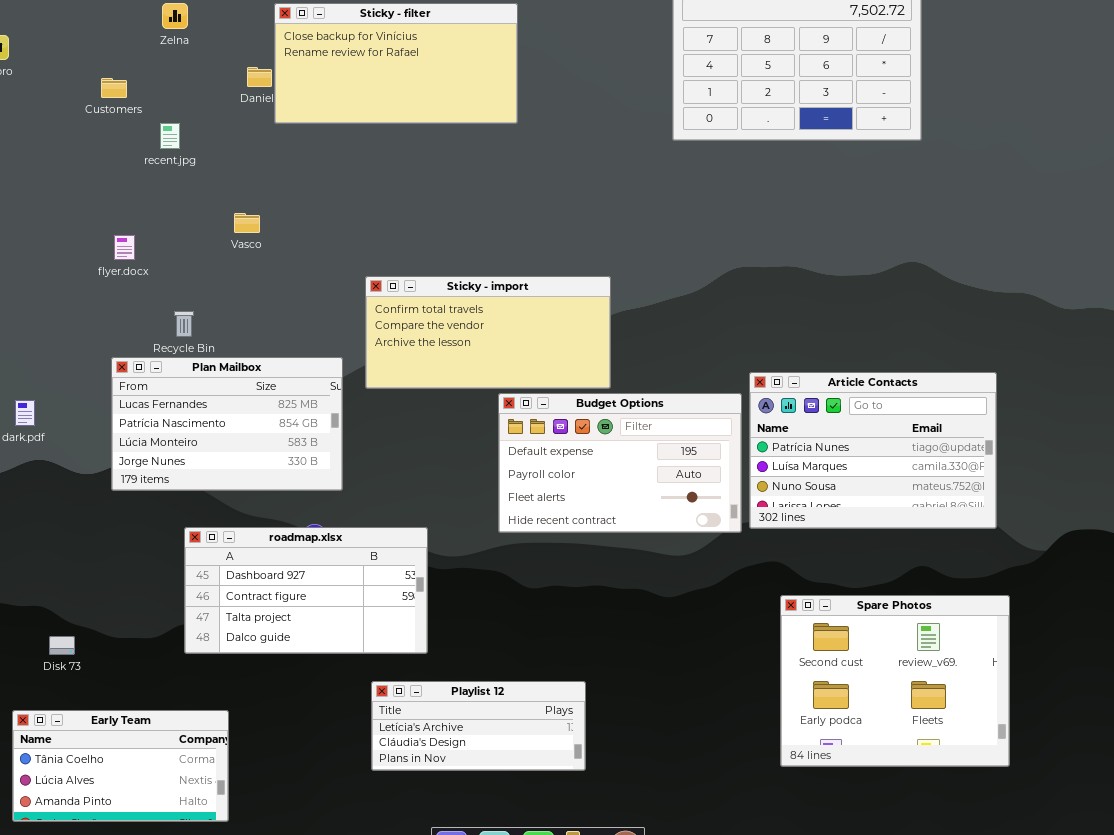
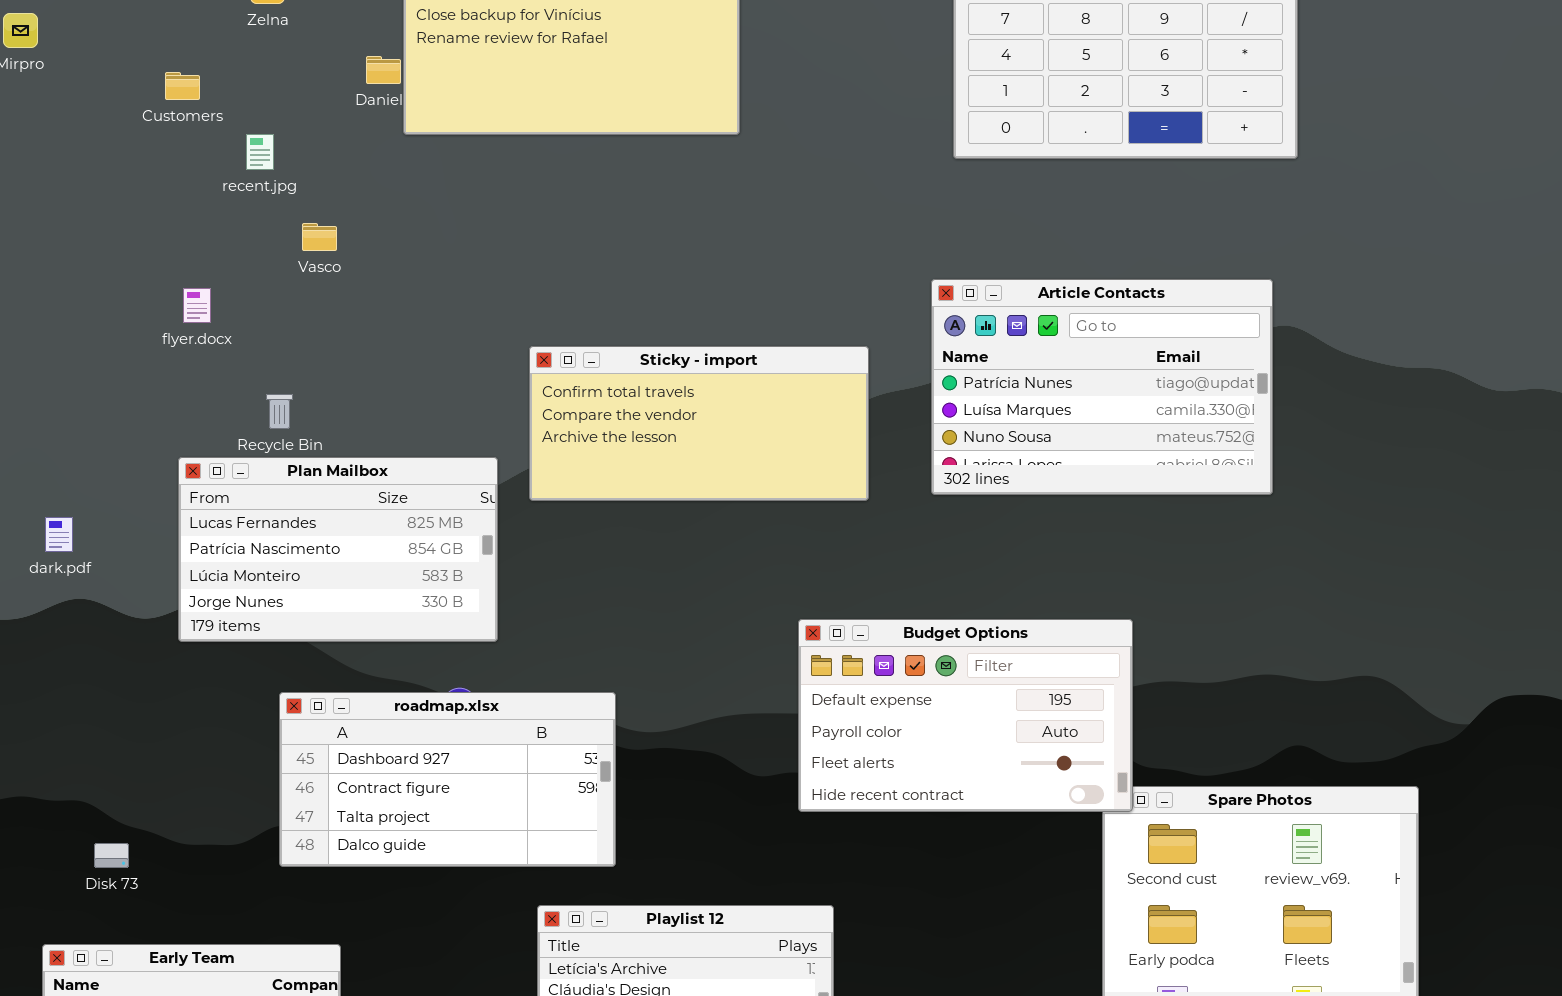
Vasco: [234,213,260,233] -> [302,223,337,251], moved
Article Contacts: [749,372,997,529] -> [931,279,1273,495], moved
Budget Options: [498,393,742,533] -> [798,619,1133,812], moved

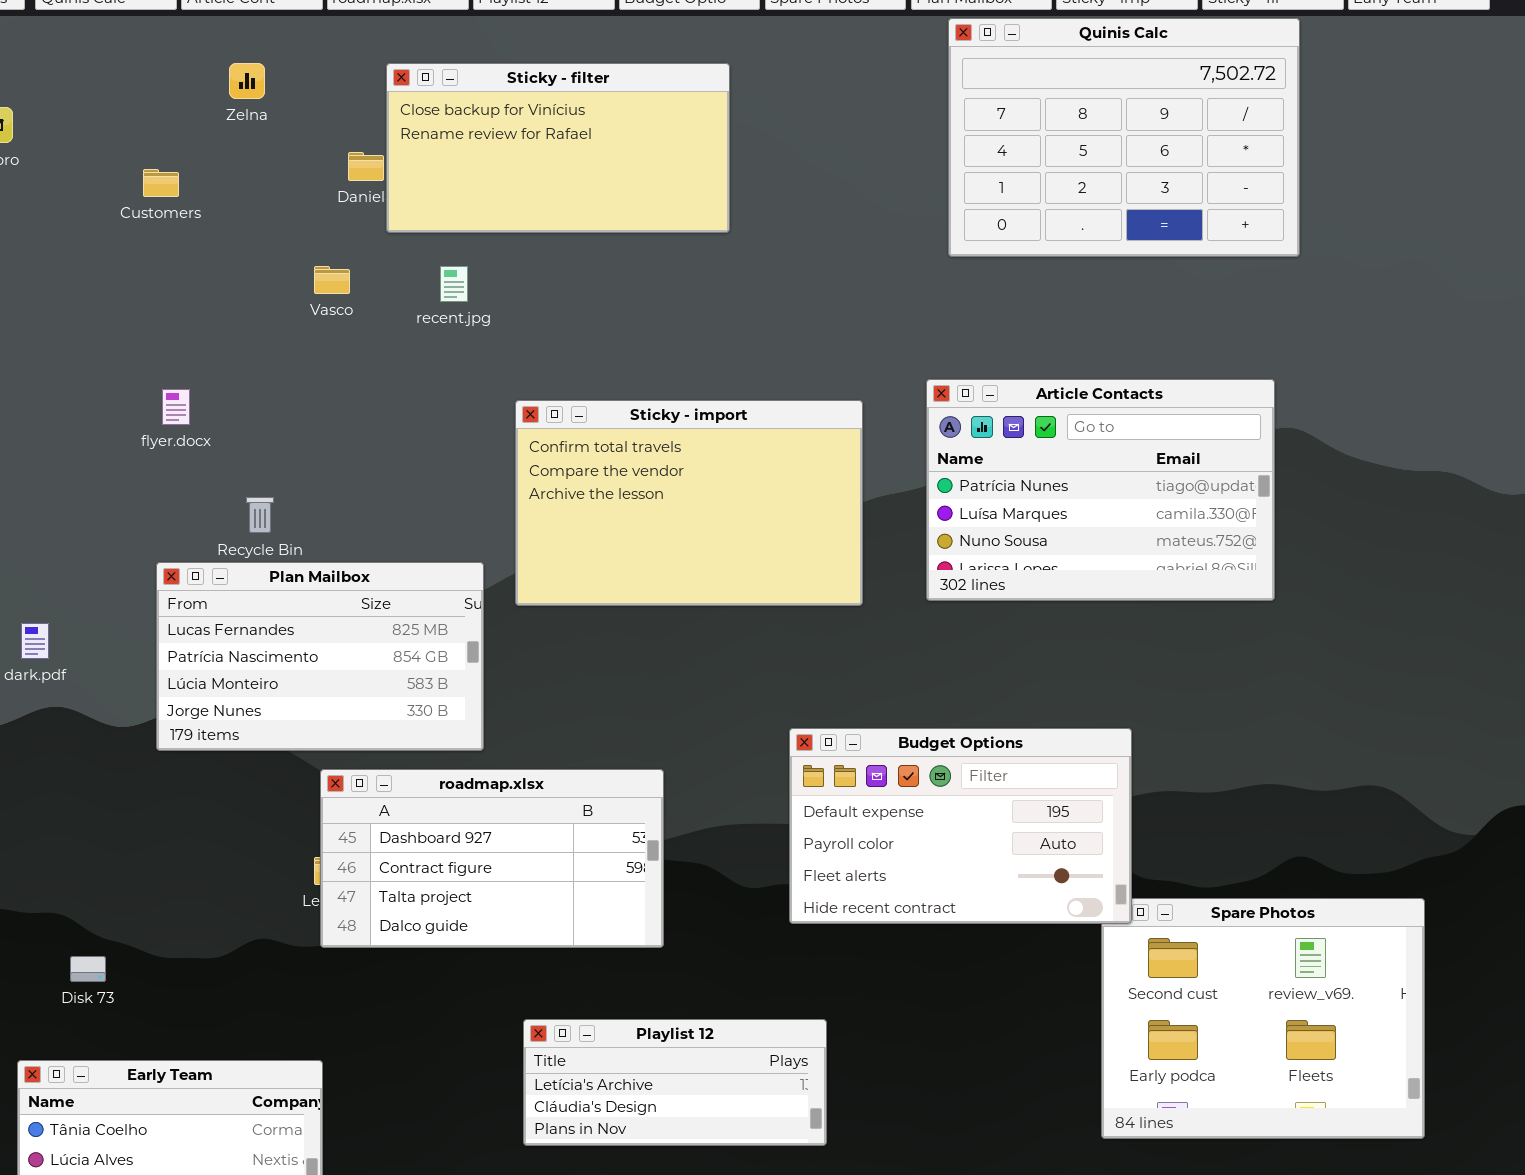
recent.jpg: [246,134,274,170] -> [440,266,468,302], moved
Vasco: [302,223,337,251] -> [314,266,350,294], moved
Sticky - import: [529,346,869,501] -> [515,400,863,606], resized
roadmap.xlsx: [279,692,616,867] -> [320,769,664,948], moved

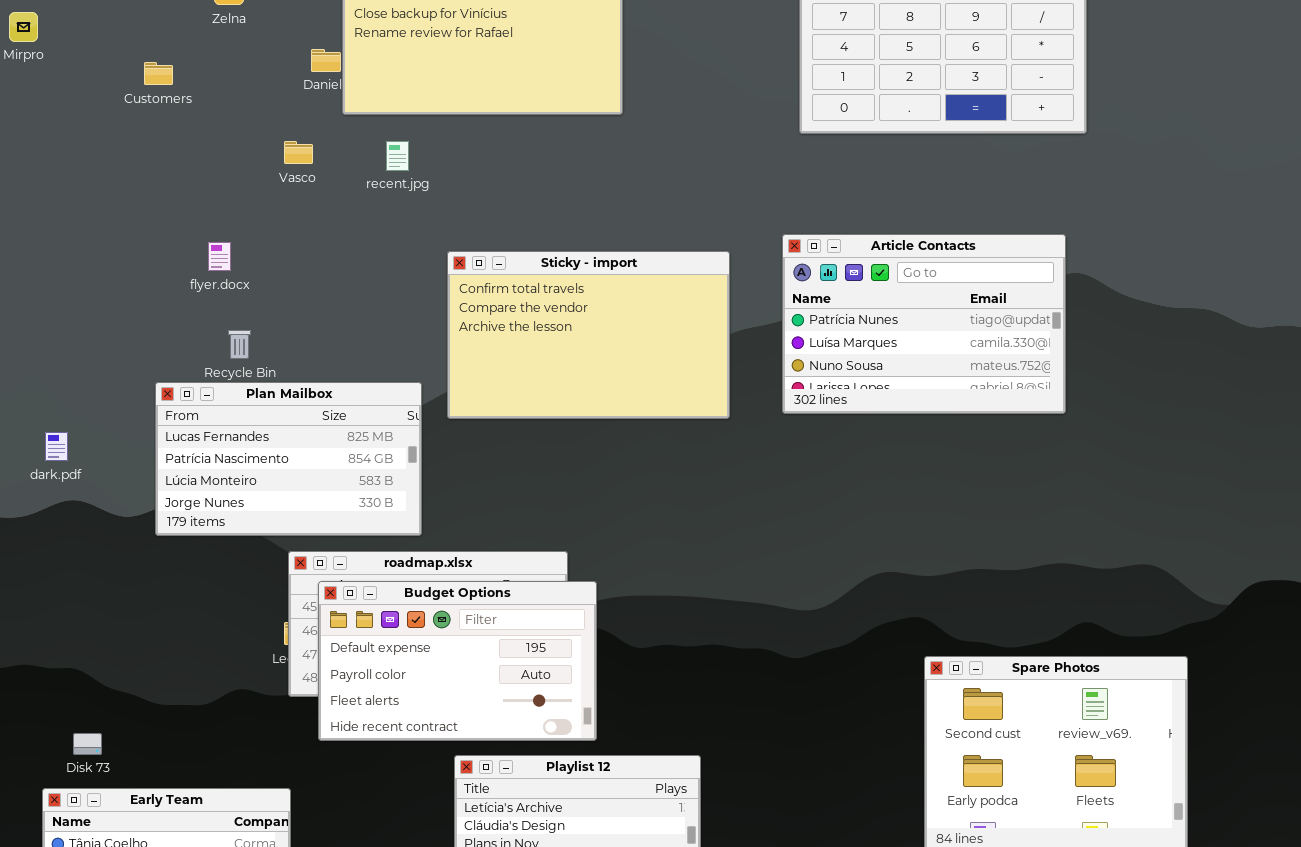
flyer.docx: [162,389,190,425] -> [208,242,231,271], moved
Budget Options: [789,728,1132,924] -> [318,581,597,741], moved
Disk 73: [70,956,106,982] -> [73,733,102,755], moved

